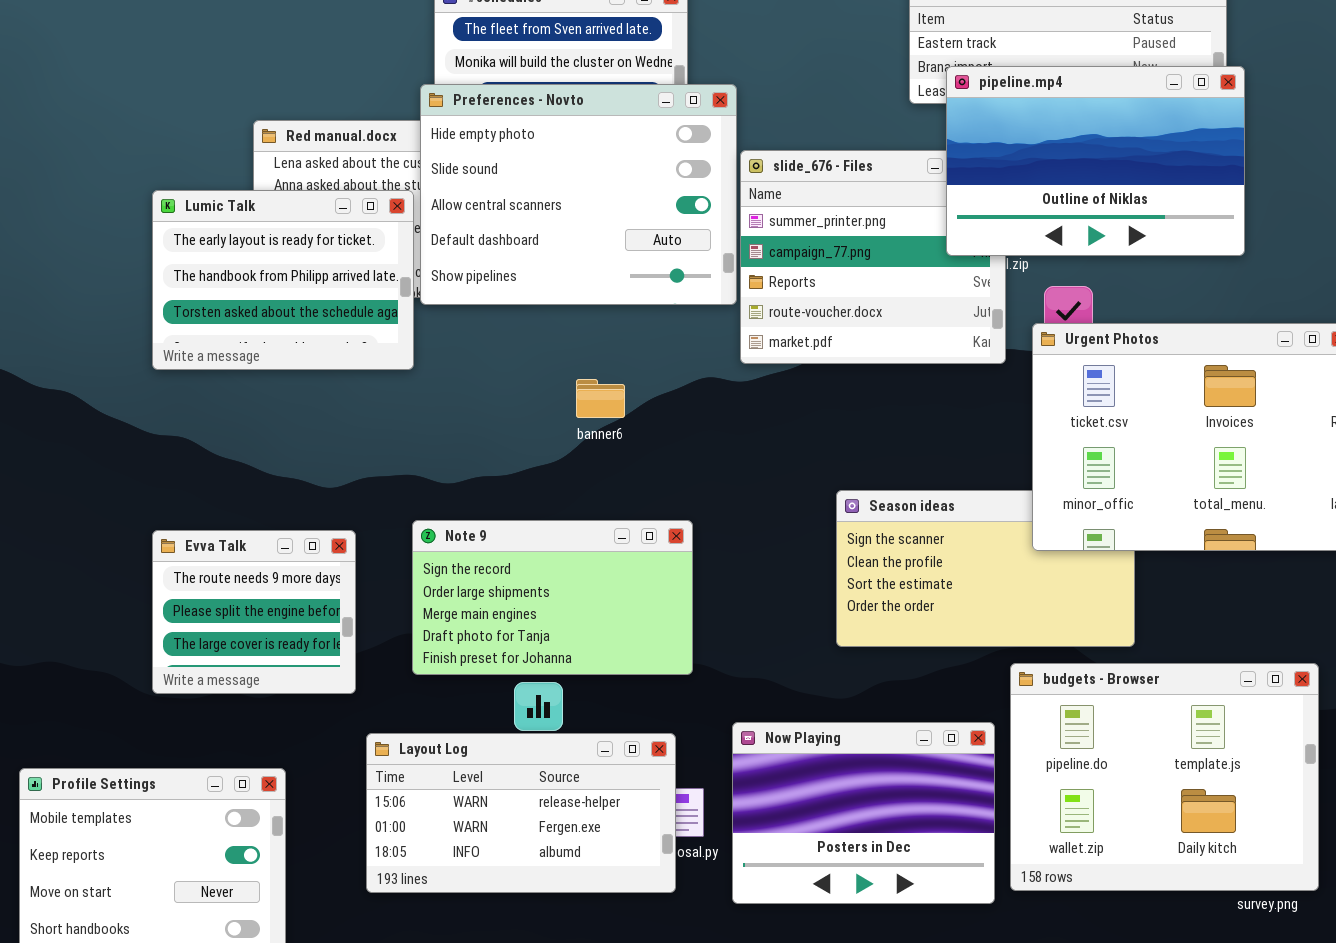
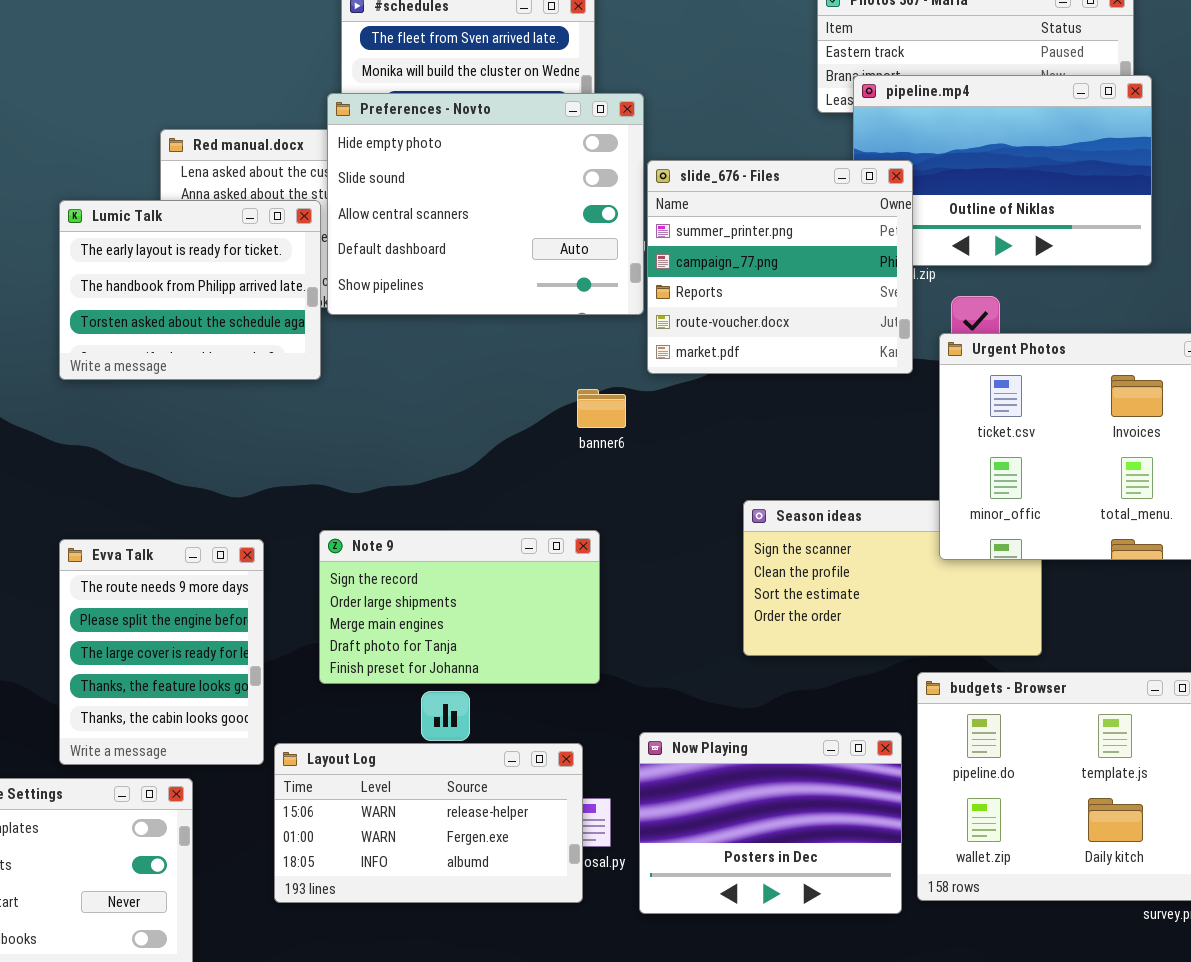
slide_676 - Files: [740,150,1006,364] -> [647,160,913,374], raised
banner6: [576,379,625,418] -> [577,389,626,428], moved
Evva Talk: [152,530,356,694] -> [59,539,264,765], resized

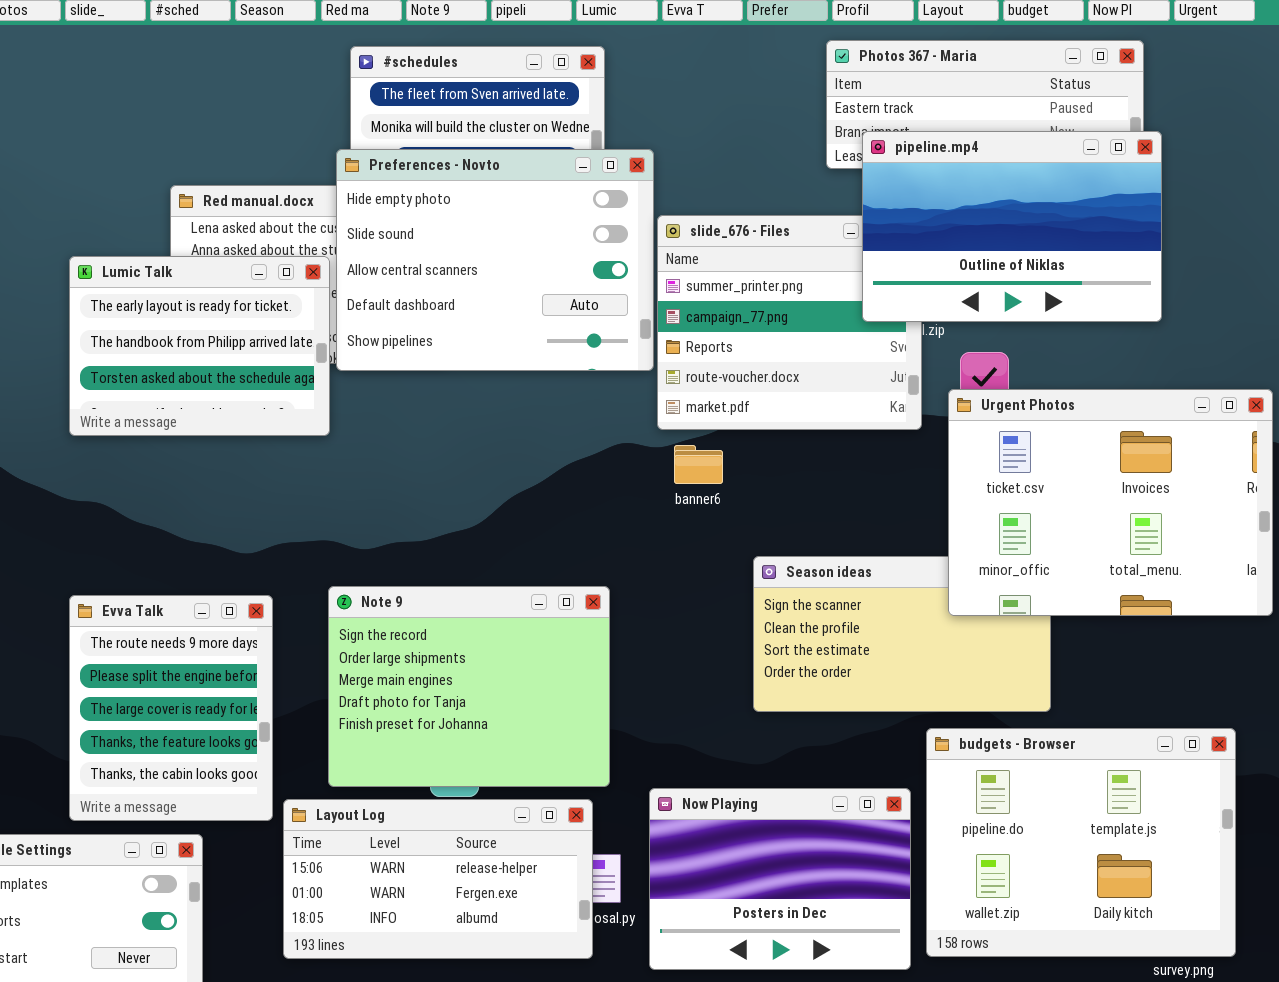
pipeline.mp4: [853,75,1152,266] -> [862,131,1162,322], raised
banner6: [577,389,626,428] -> [674,445,723,484], moved
Note 9: [319,530,600,684] -> [328,586,610,787], resized

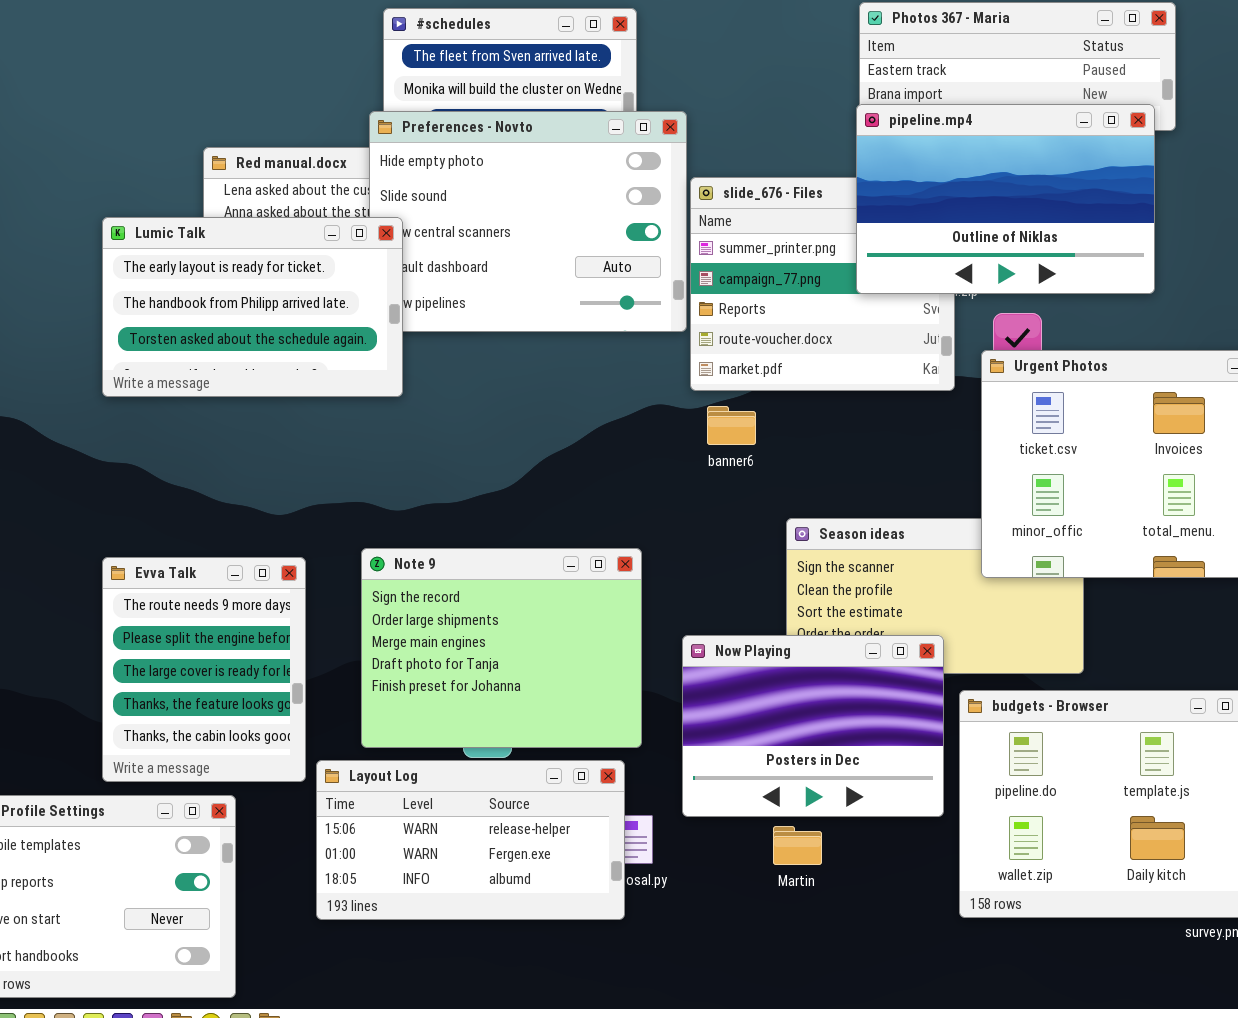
pipeline.mp4: [862,131,1162,322] -> [856,104,1155,294], moved
Lumic Talk: [69,256,330,436] -> [102,217,403,397], resized
Now Playing: [649,788,911,970] -> [682,635,944,817], moved

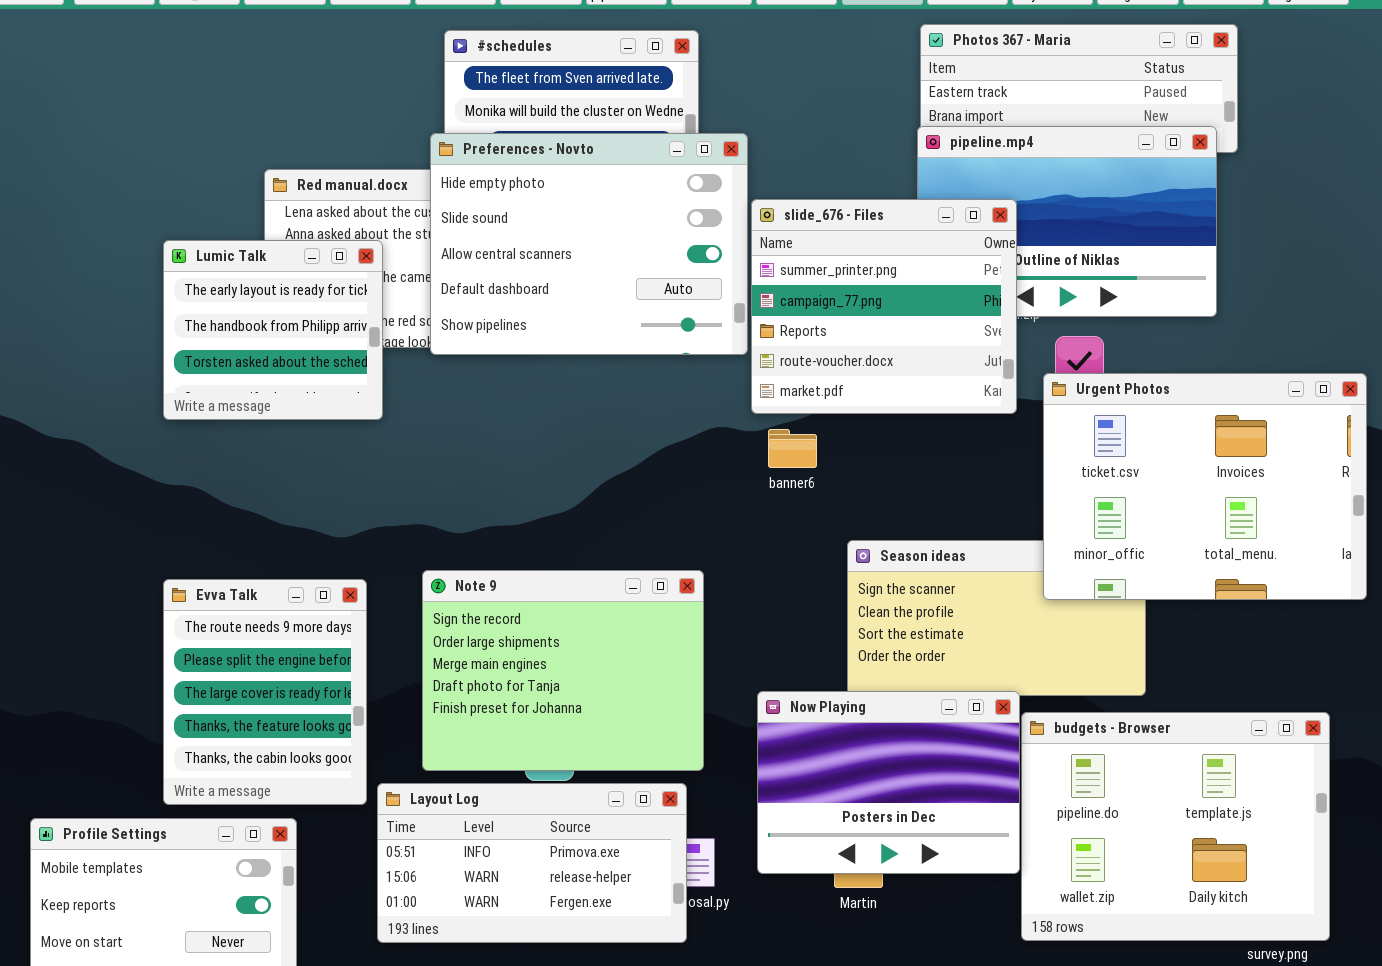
slide_676 - Files: [690,177,955,391] -> [751,199,1017,414], raised
Lumic Talk: [102,217,403,397] -> [163,240,383,420], resized
Now Playing: [682,635,944,817] -> [757,691,1020,874], moved
Layout Log: [316,760,625,920] -> [377,783,687,943], scrolled up 1 row

